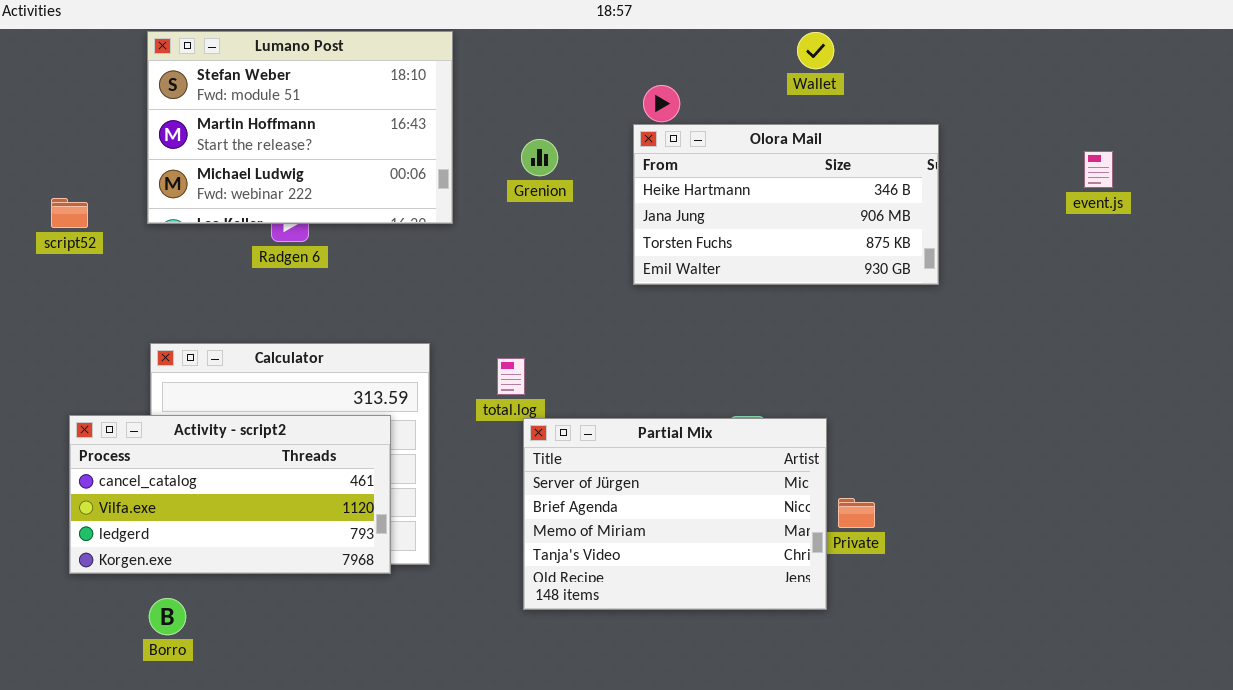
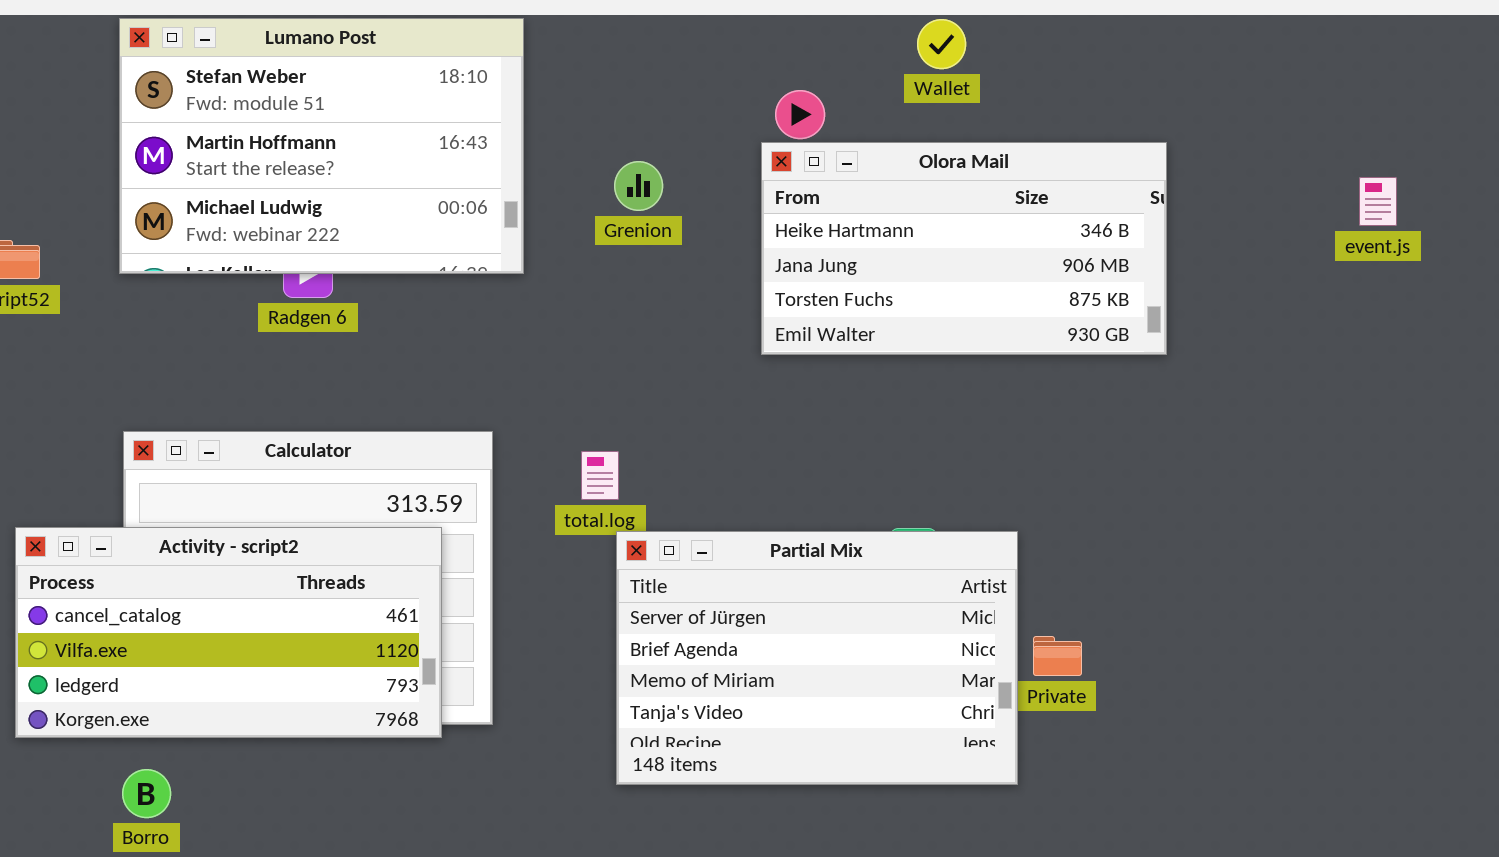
Wallet: [797,32,834,69] -> [917,19,966,69], moved

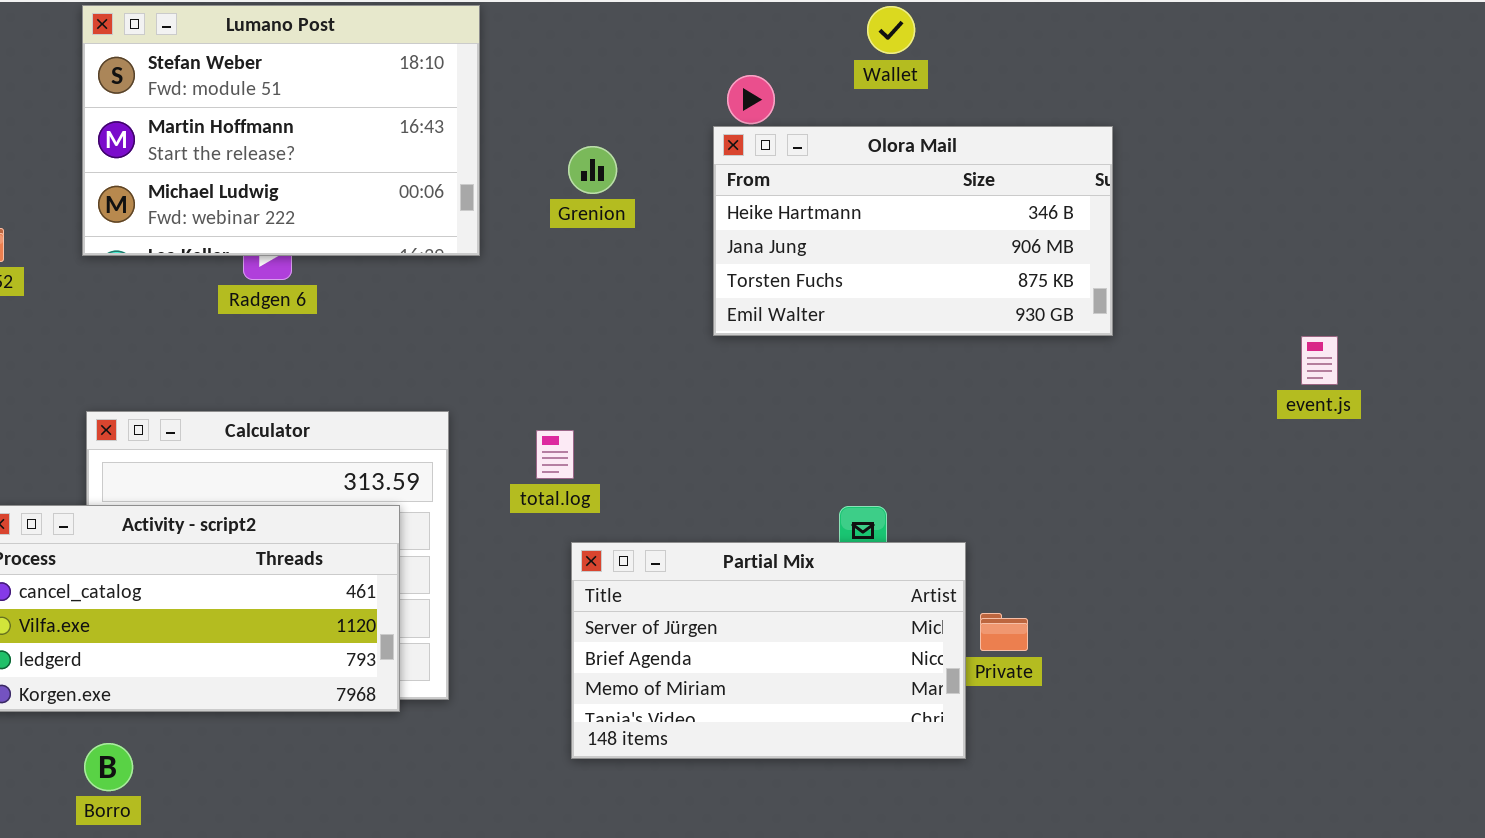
event.js: [1359,177,1397,226] -> [1301,336,1338,385], moved
Partial Mix: [616,531,1018,785] -> [571,542,966,759], resized

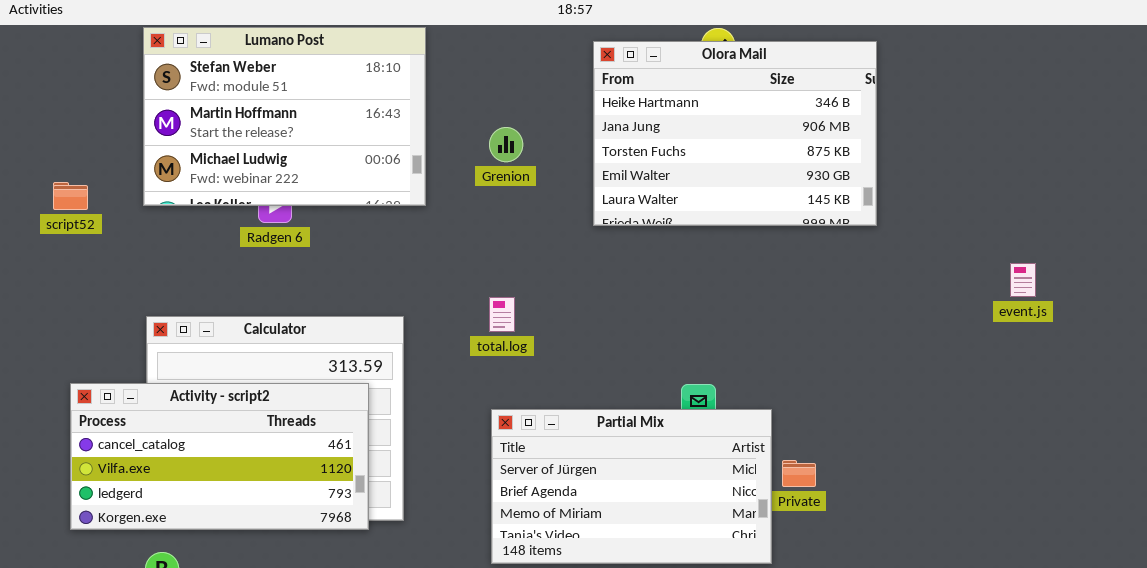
Olora Mail: [713,126,1113,336] -> [593,41,877,226], moved, resized
total.log: [536,430,574,479] -> [489,297,515,332], moved

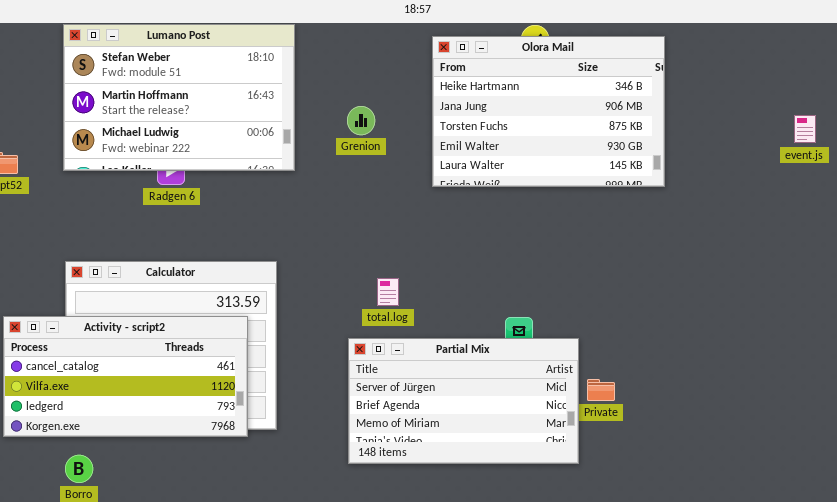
event.js: [1010,263,1036,297] -> [794,115,816,143], moved
total.log: [489,297,515,332] -> [377,278,399,306], moved

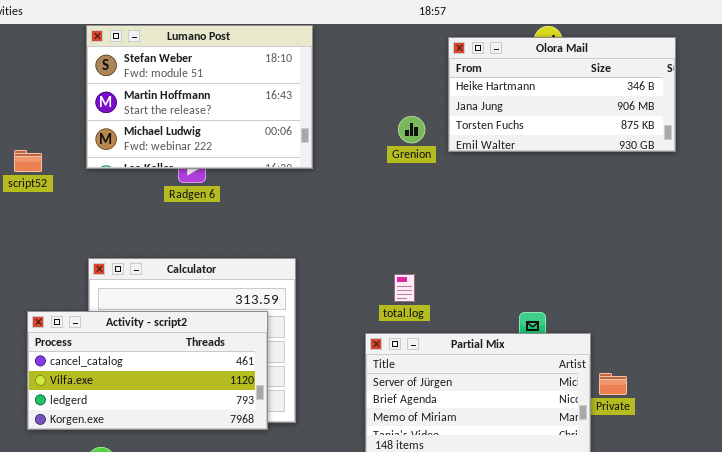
Olora Mail: [432,36,665,187] -> [448,37,676,152], resized
Grenion: [347,106,375,135] -> [398,116,425,143], moved

